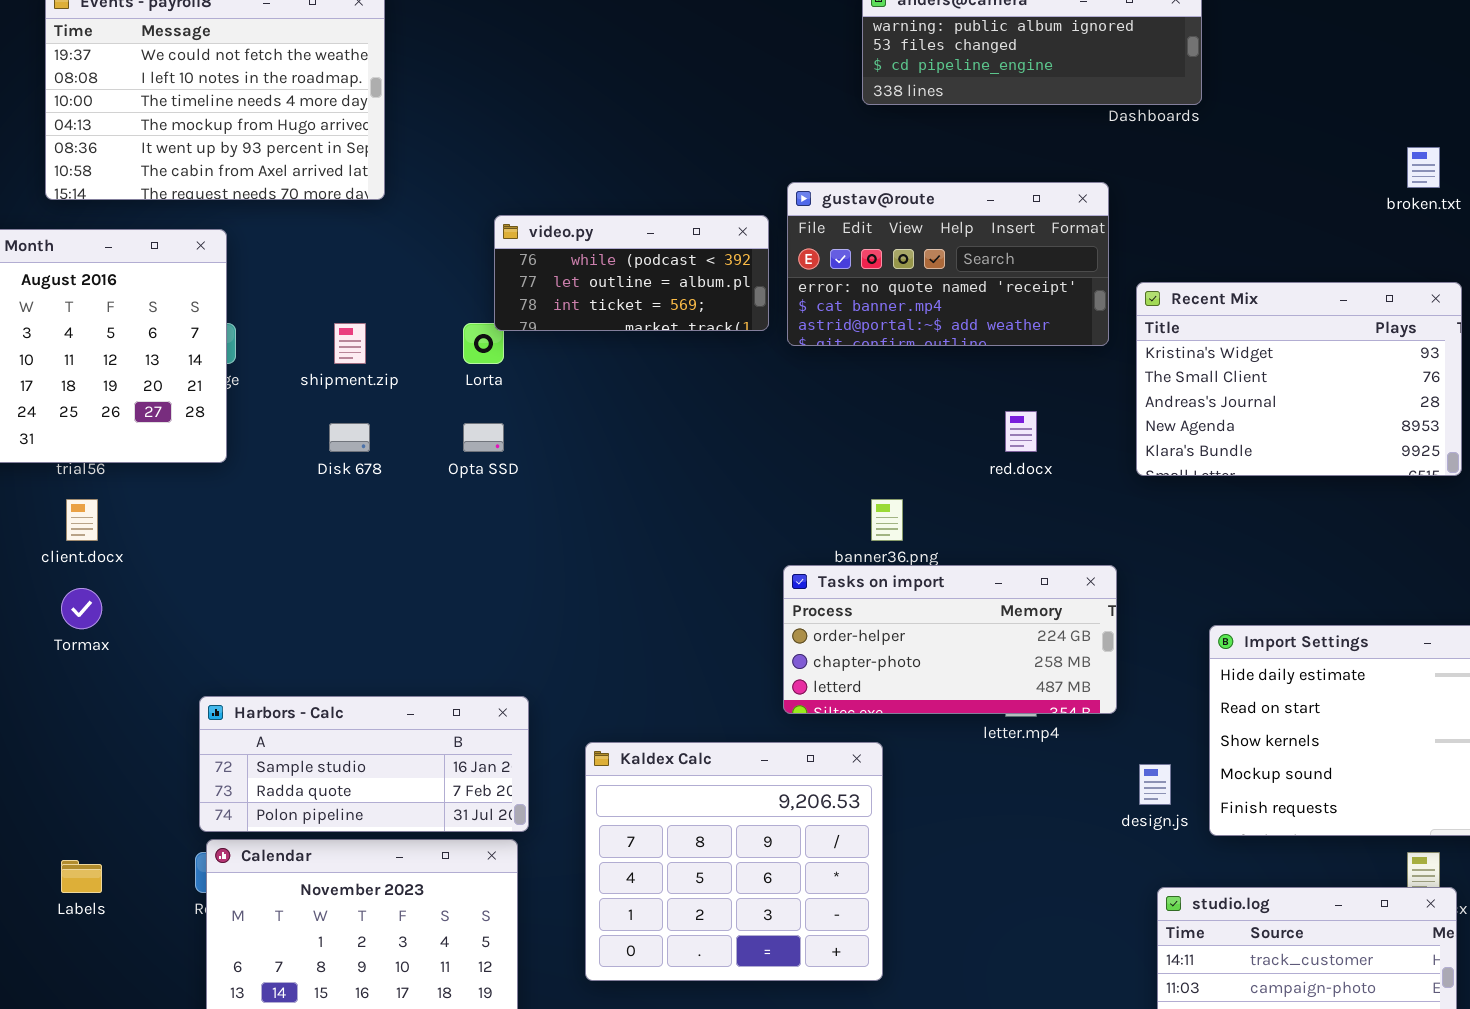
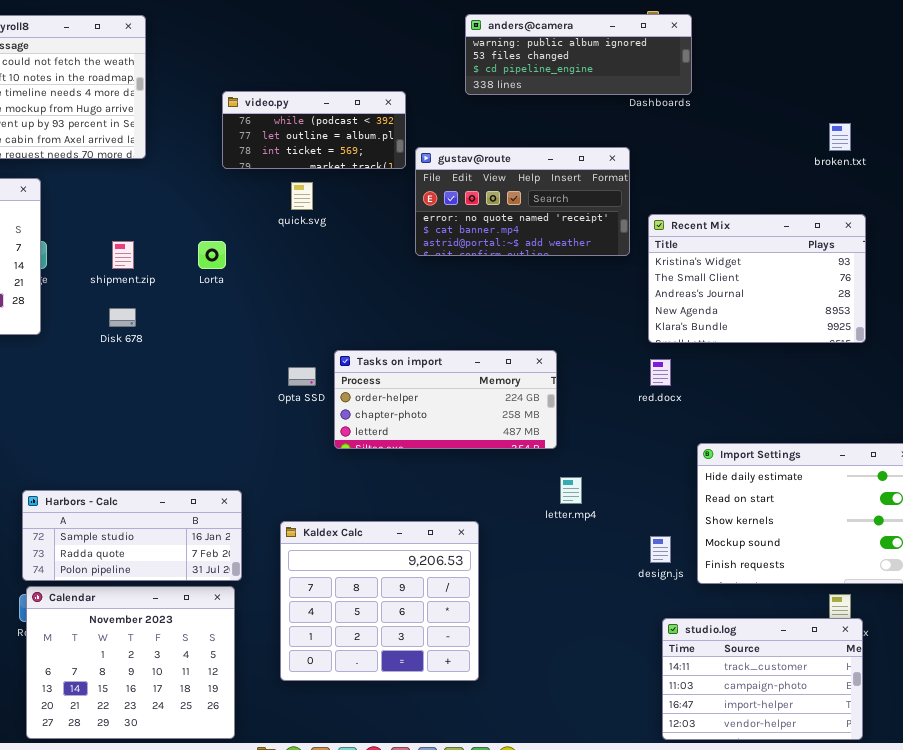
video.py: [494,215,769,331] -> [222,91,406,169], moved
red.docx: [1005,411,1037,452] -> [650,359,671,386], moved
Opta SSD: [463,423,504,452] -> [288,367,316,386], moved
Tasks on import: [783,565,1117,714] -> [334,350,557,449], moved

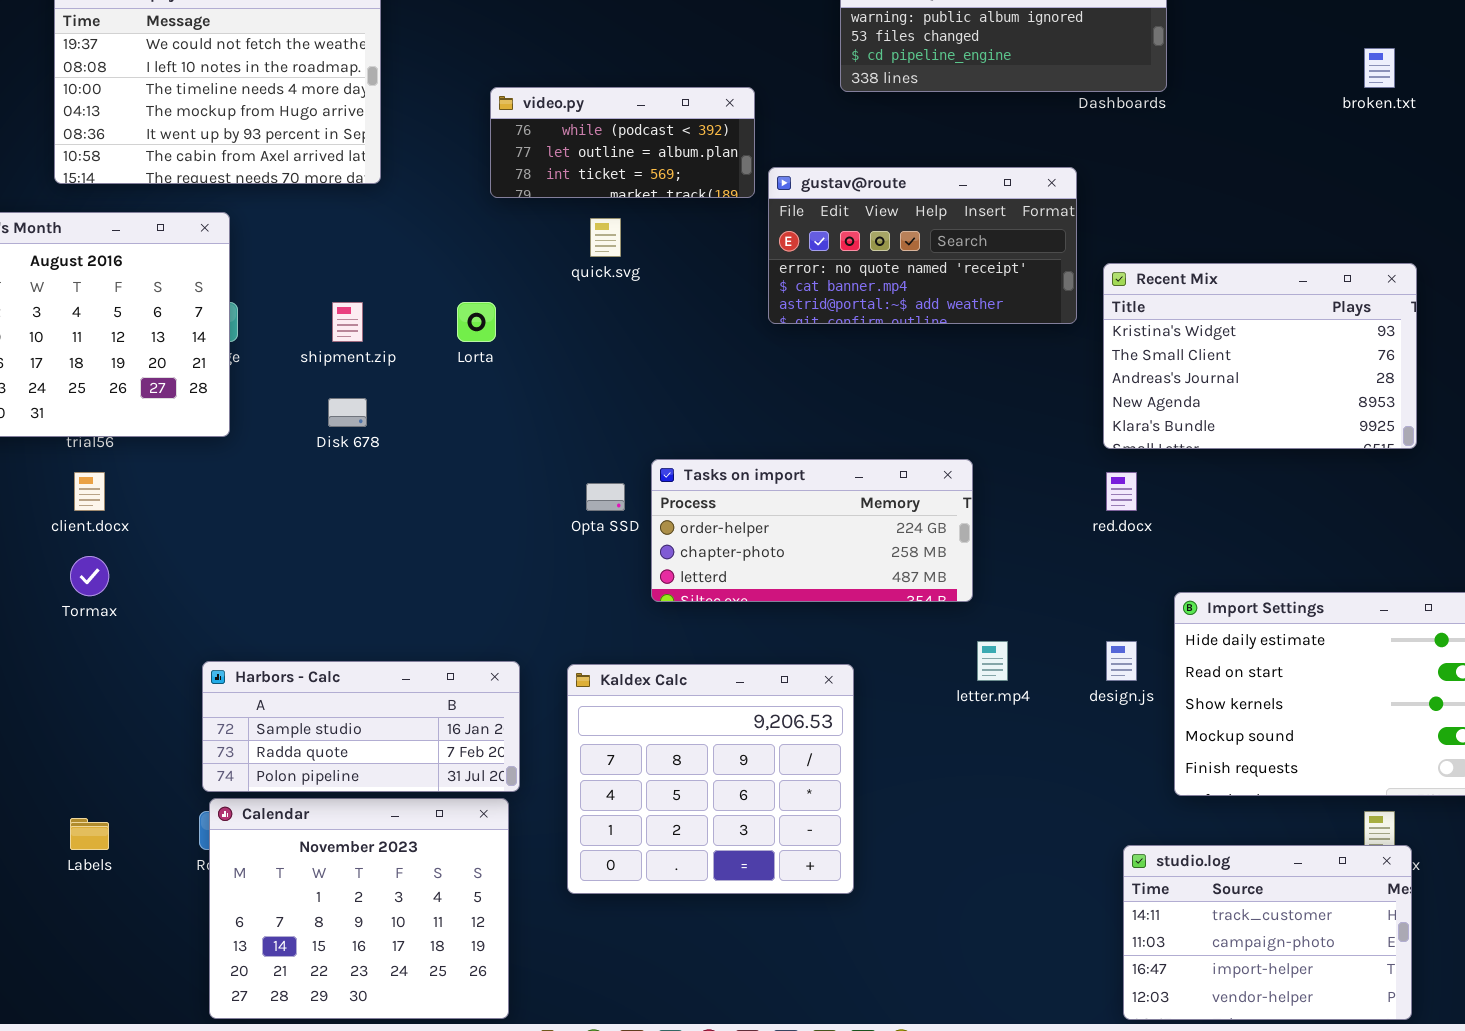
broken.txt: [829,123,851,151] -> [1364,48,1395,88], moved
Kaldex Calc: [280,521,479,681] -> [567,664,854,894], moved
design.js: [650,536,671,563] -> [1106,641,1137,681], moved

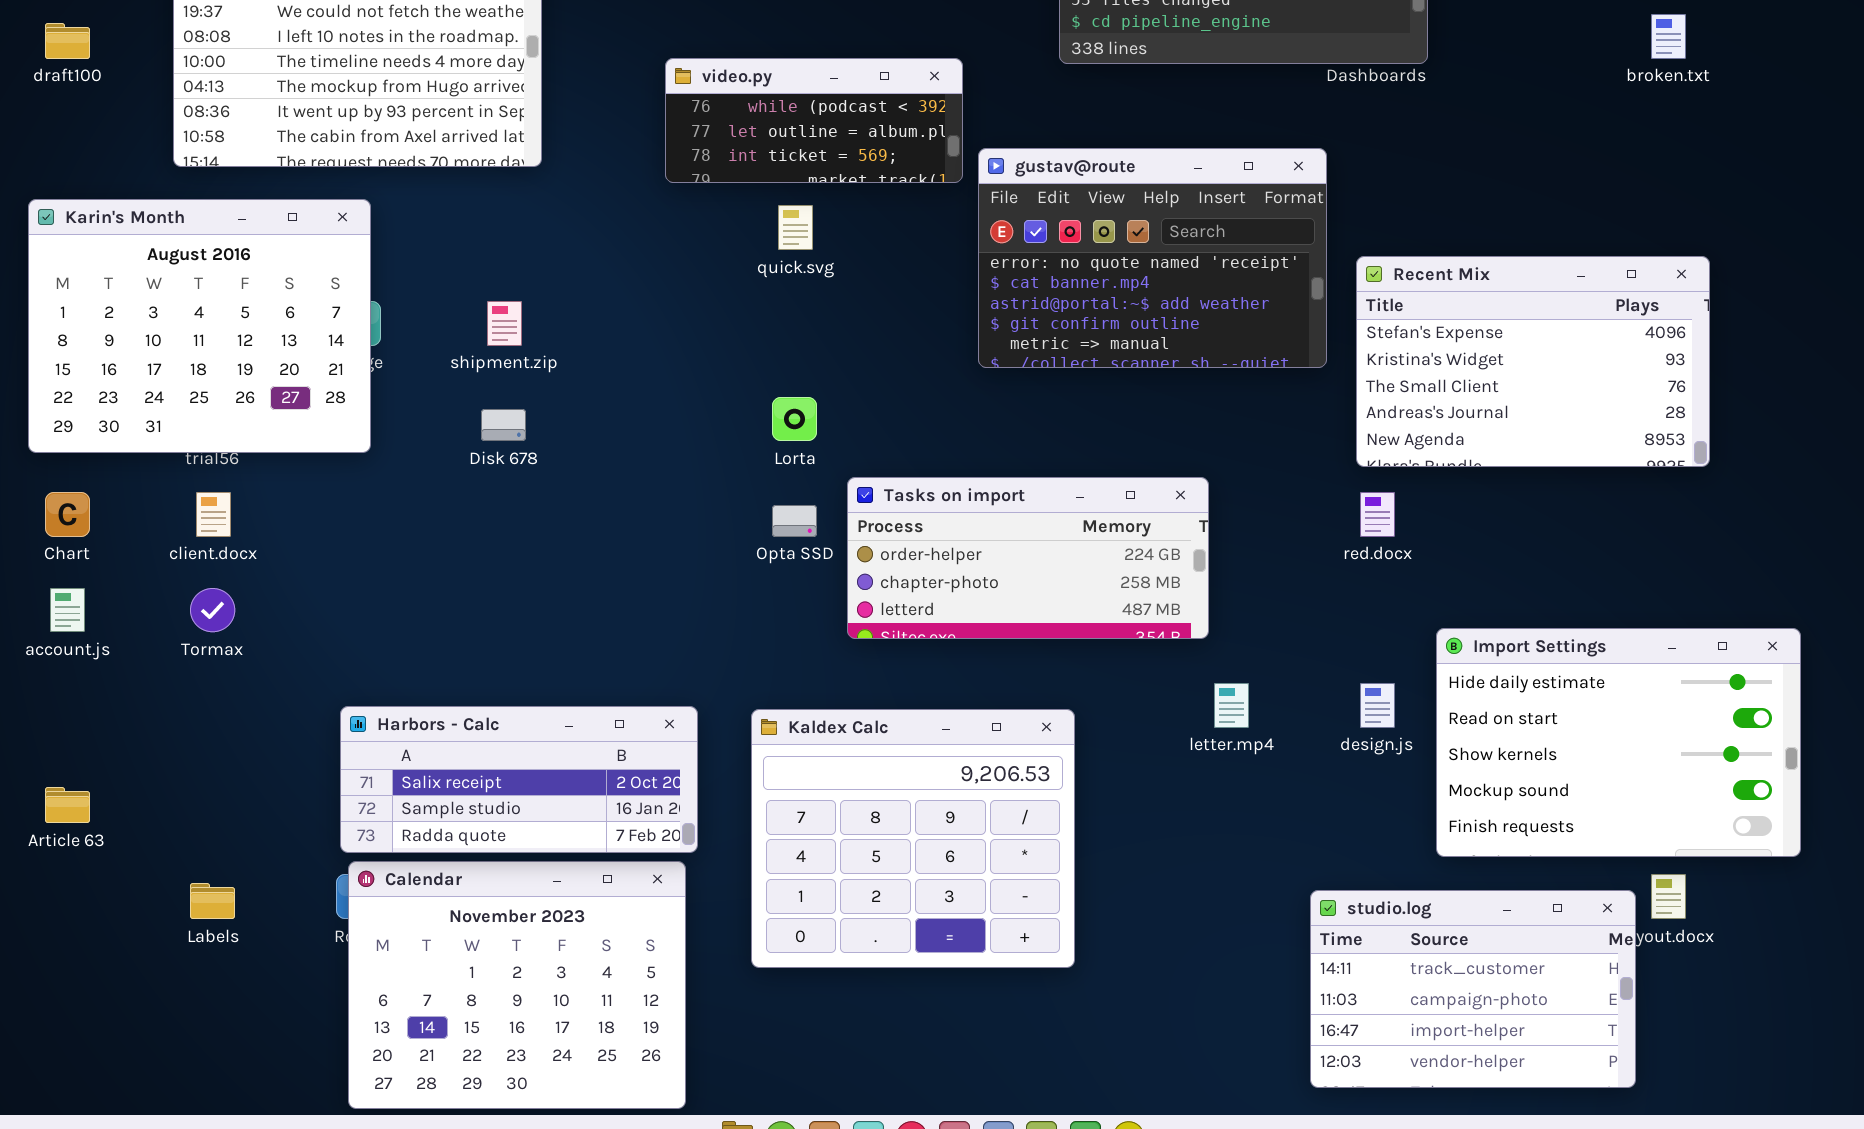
gustav@route: [768,167,1077,324] -> [978,148,1327,368], resized
Recent Mix: [1103,263,1417,449] -> [1356,256,1710,467], scrolled up 1 row
Lorta: [457,302,496,342] -> [772,397,817,441], moved
Harbors - Calc: [202,661,520,792] -> [340,706,698,853], scrolled up 1 row
studio.log: [1123,845,1412,1020] -> [1310,890,1636,1088], moved

